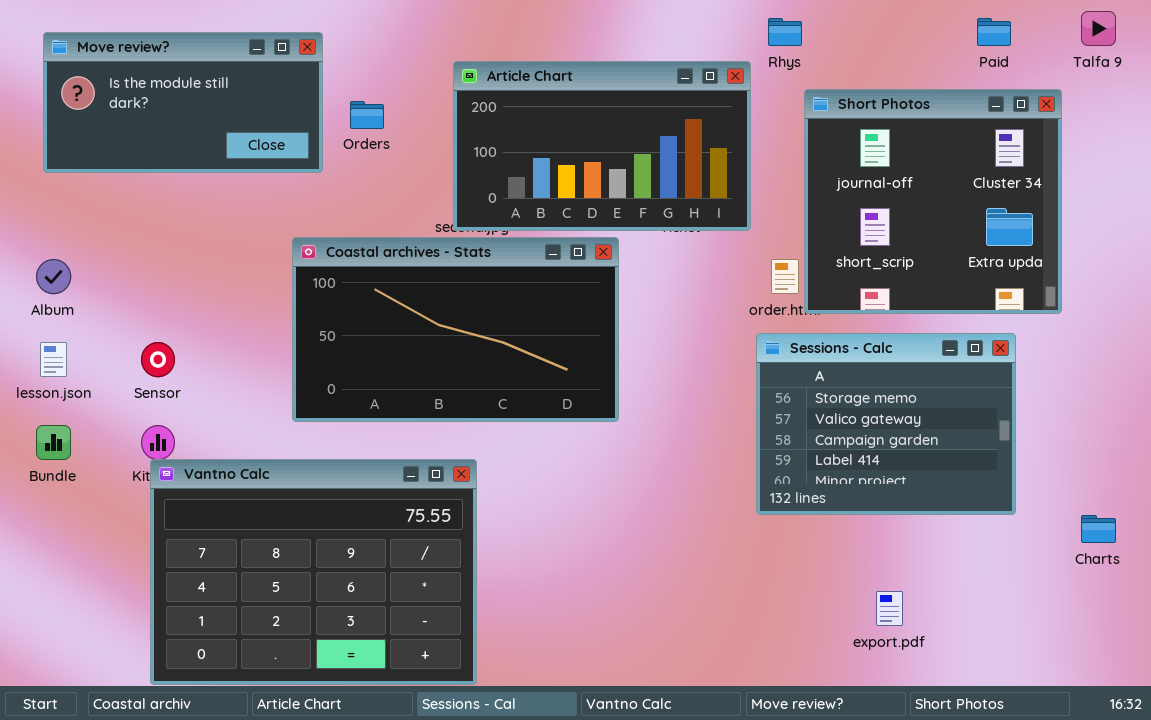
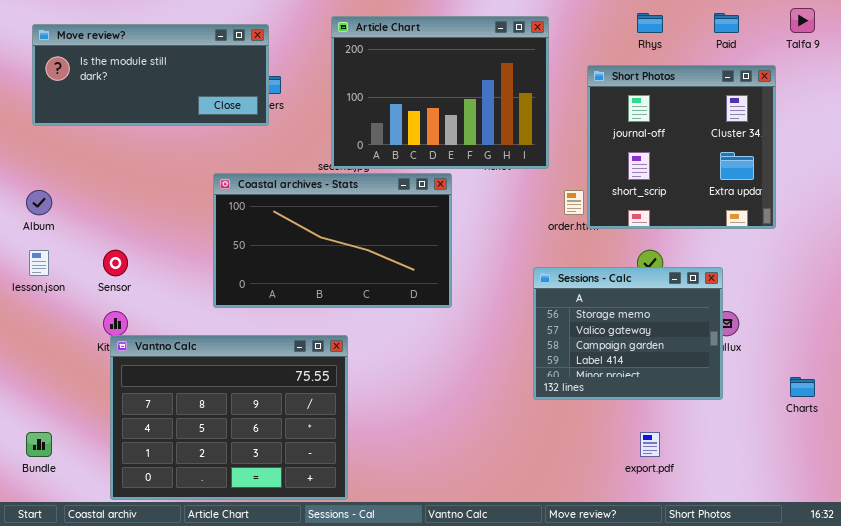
Rhys: [768,18,802,46] -> [637,13,663,33], moved
Move review?: [43,32,323,173] -> [32,24,269,126], resized
Article Chart: [453,61,751,231] -> [331,16,549,169], resized
Sessions - Calc: [756,333,1016,515] -> [533,267,723,400], moved
Bundle: [36,425,71,460] -> [26,432,52,457], moved

